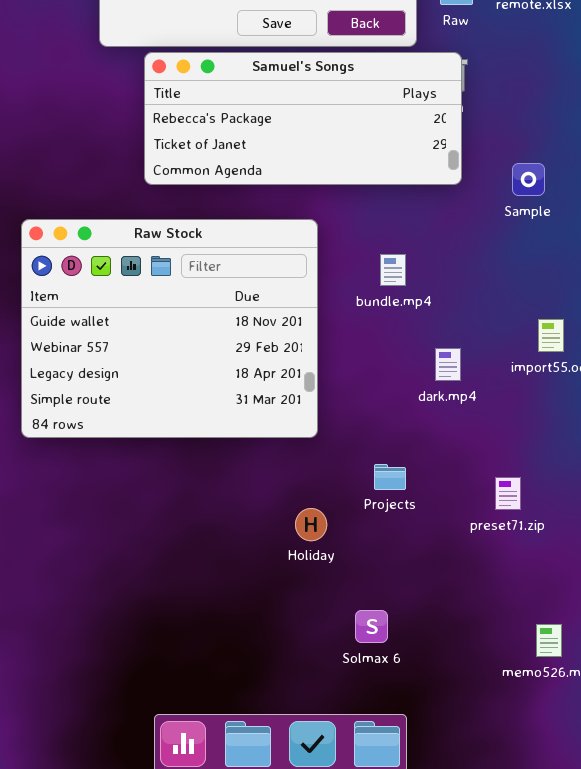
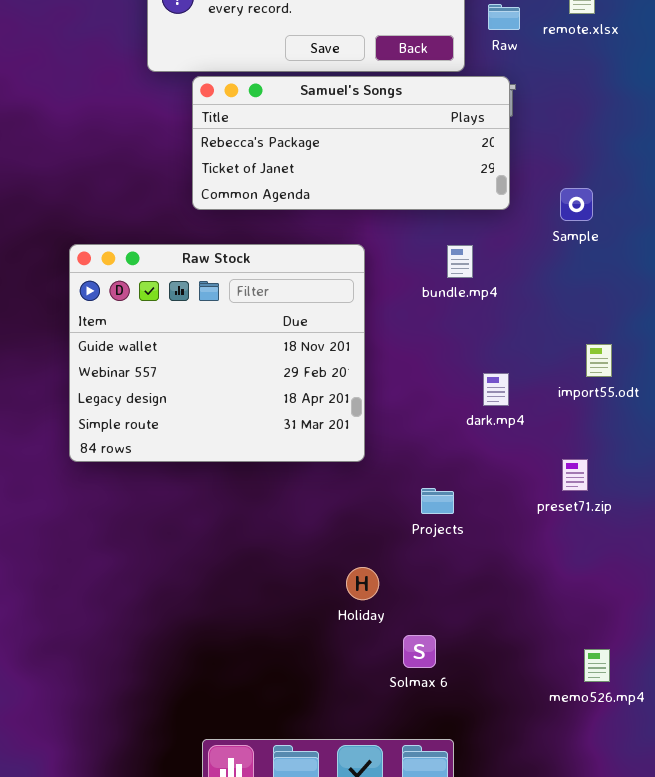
bundle.mp4: [380,254,406,286] -> [447,245,473,278], moved
preset71.zip: [495,477,521,510] -> [562,459,588,491], moved
Holiday: [295,508,327,541] -> [346,567,379,600], moved

